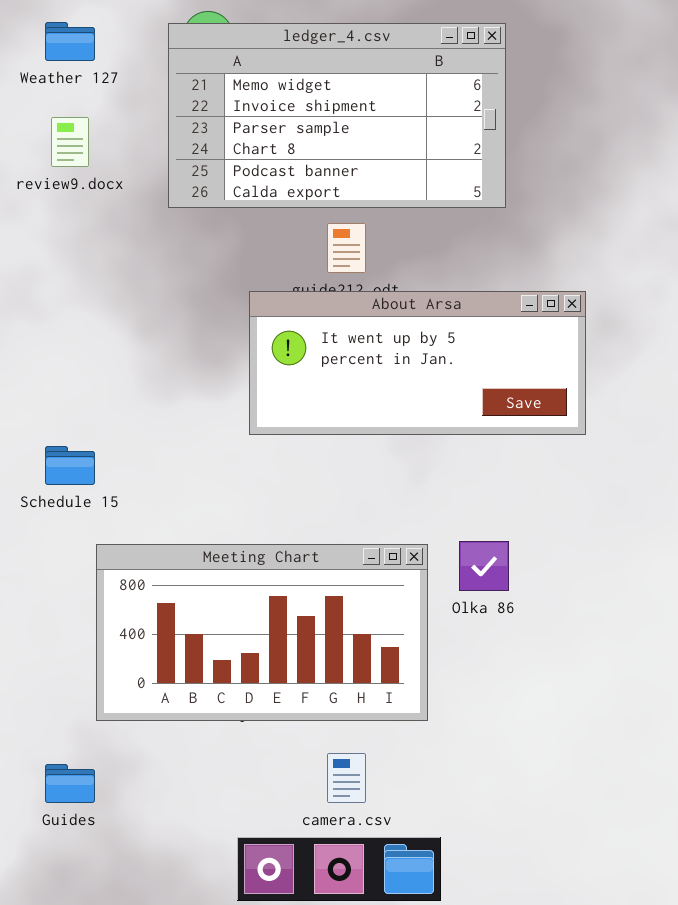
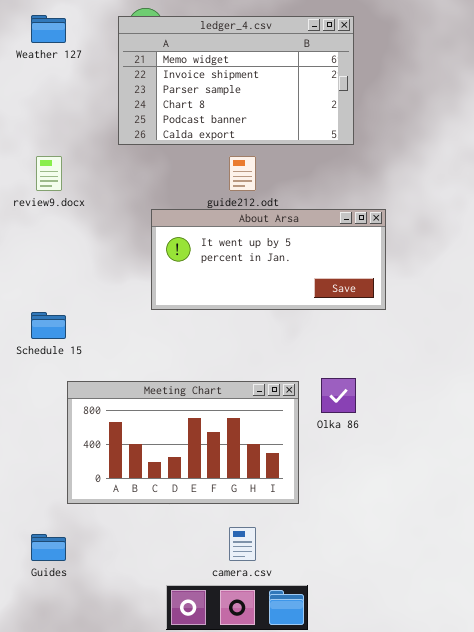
review9.docx: [51,117,89,167] -> [36,156,62,191], moved
About Arsa: [249,291,586,435] -> [151,209,386,310], moved

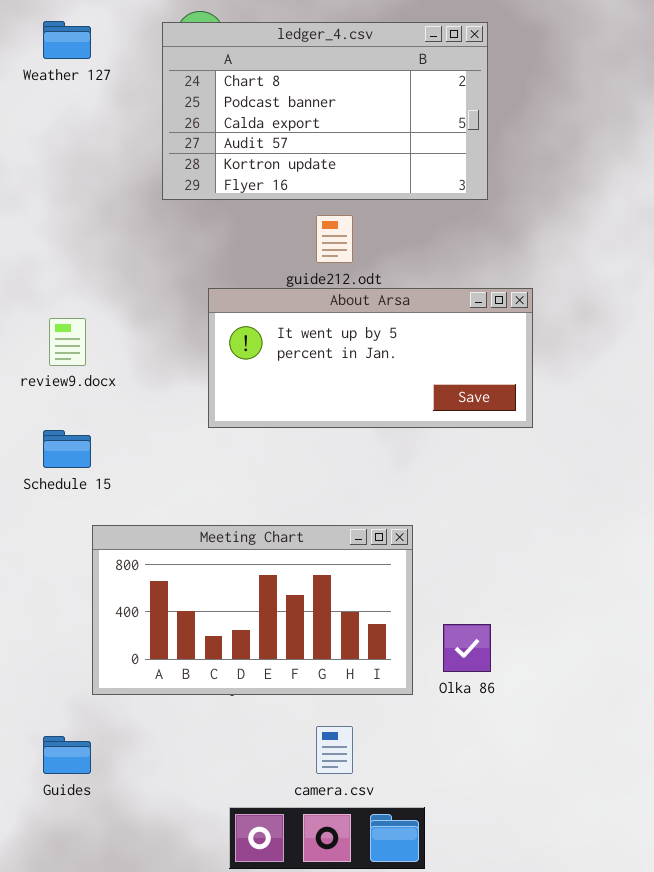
ledger_4.csv: [118,16,354,145] -> [162,22,488,200], scrolled down 3 rows
review9.docx: [36,156,62,191] -> [49,318,86,366], moved
Olka 86: [321,378,356,413] -> [443,624,491,672], moved

